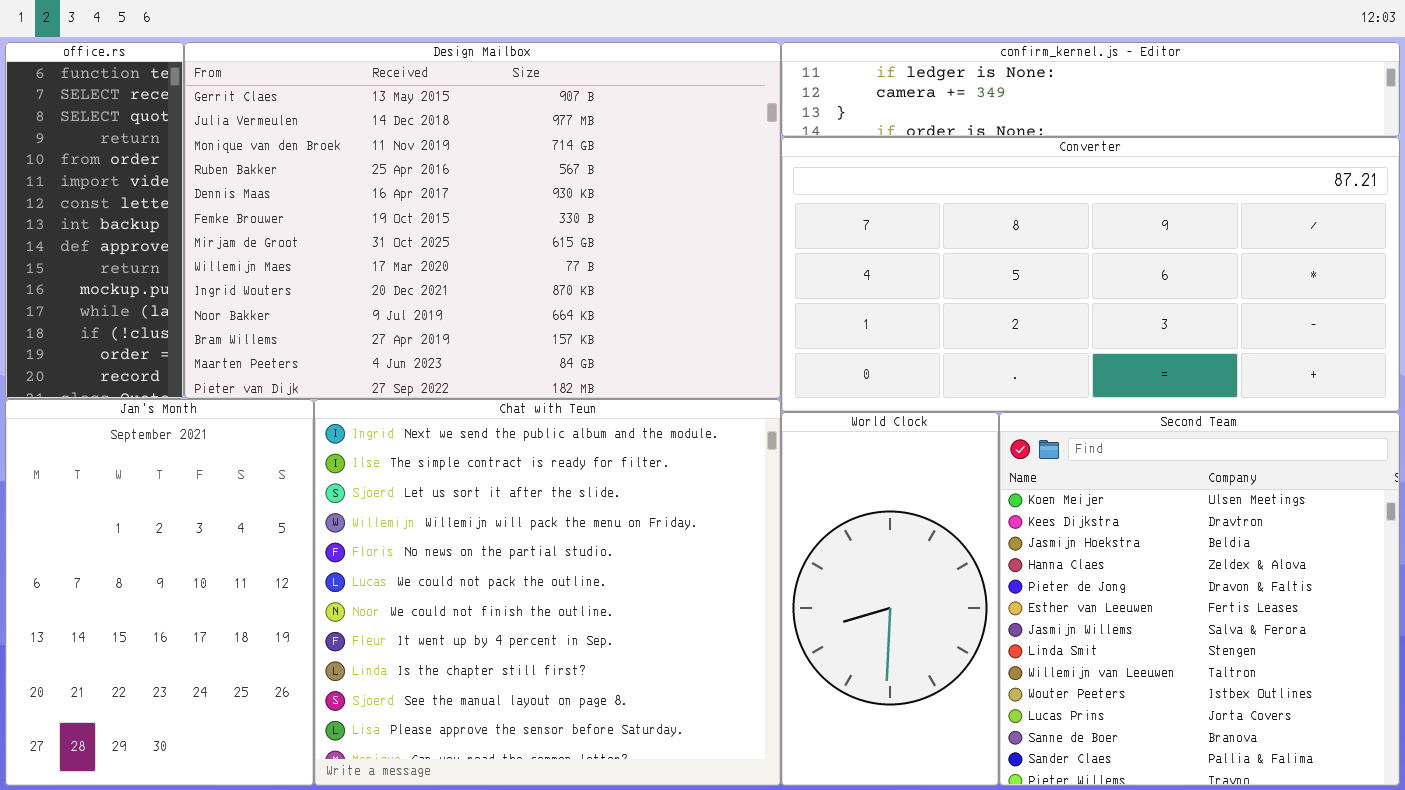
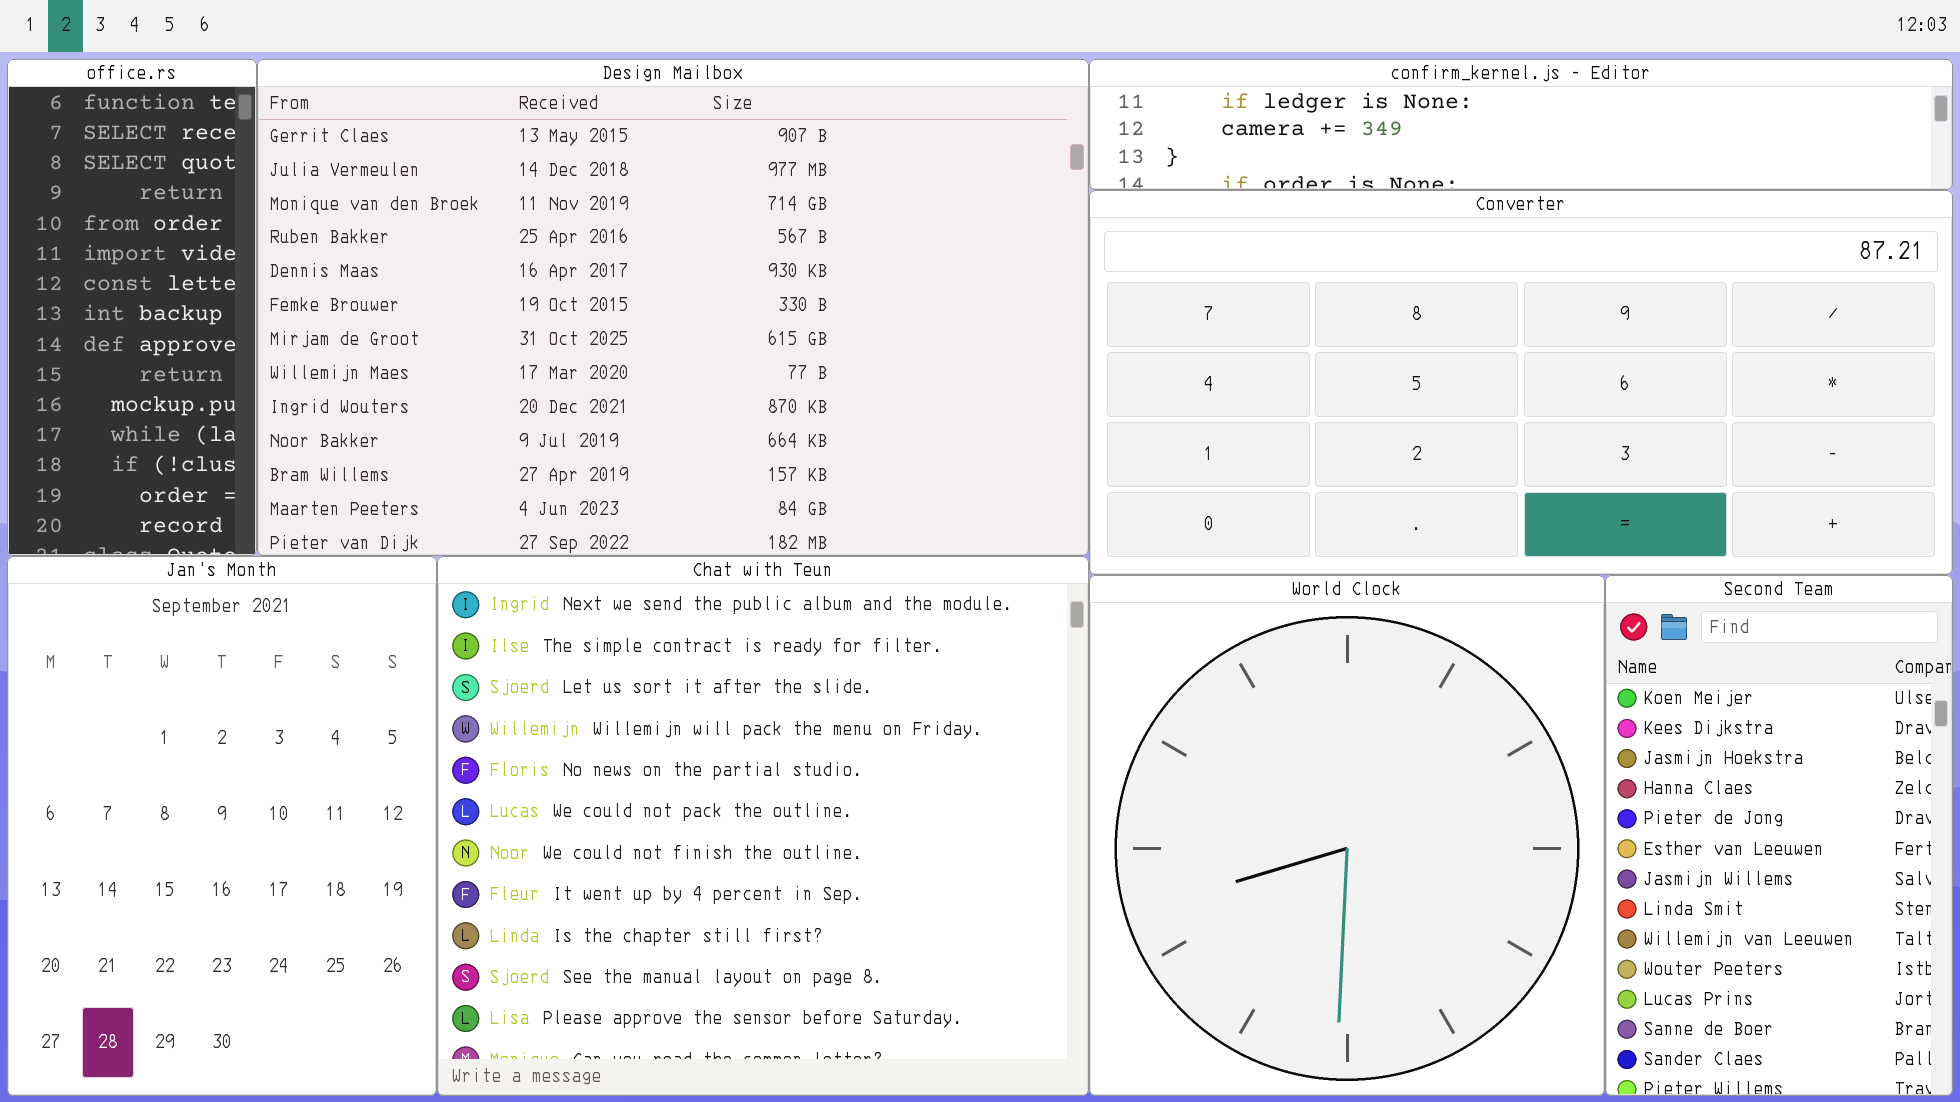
World Clock: [781,412,999,786] -> [1089,575,1605,1096], resized
Second Team: [999,412,1400,786] -> [1605,575,1953,1096], resized

